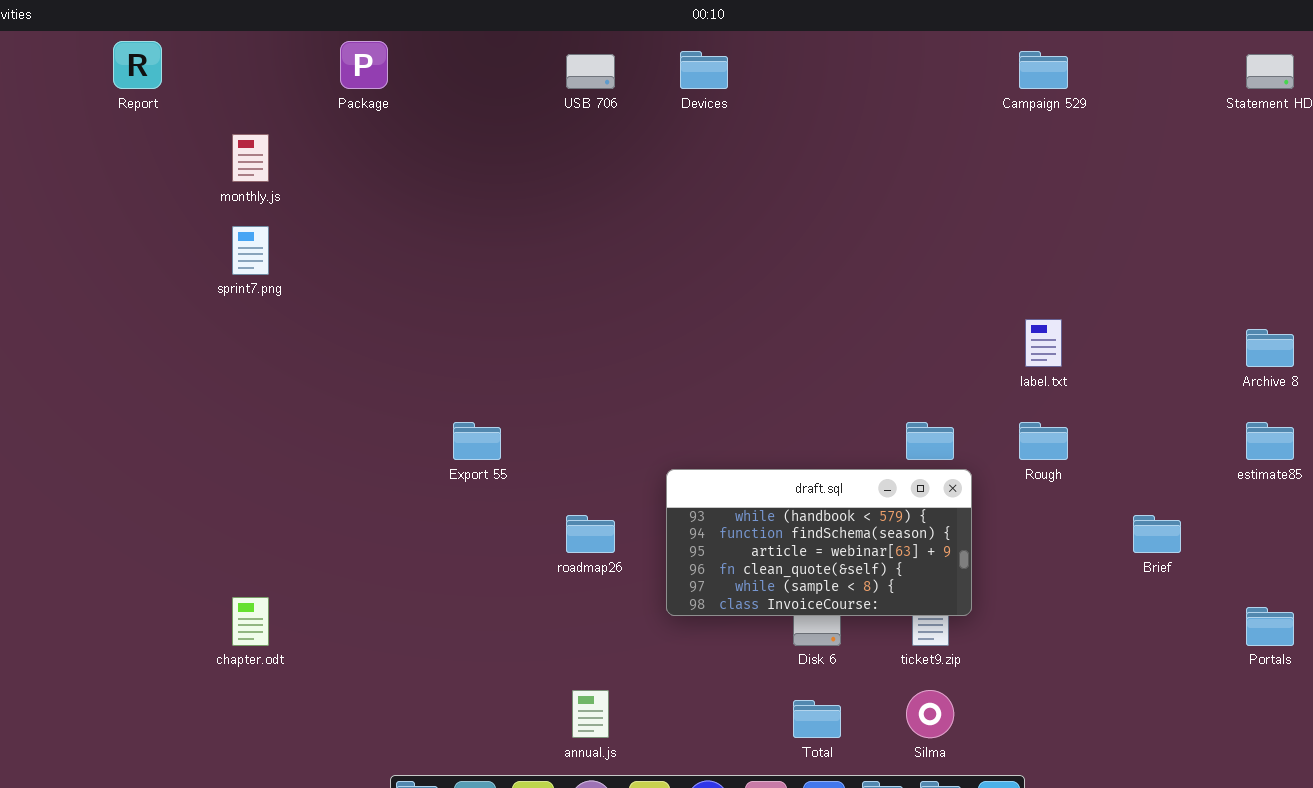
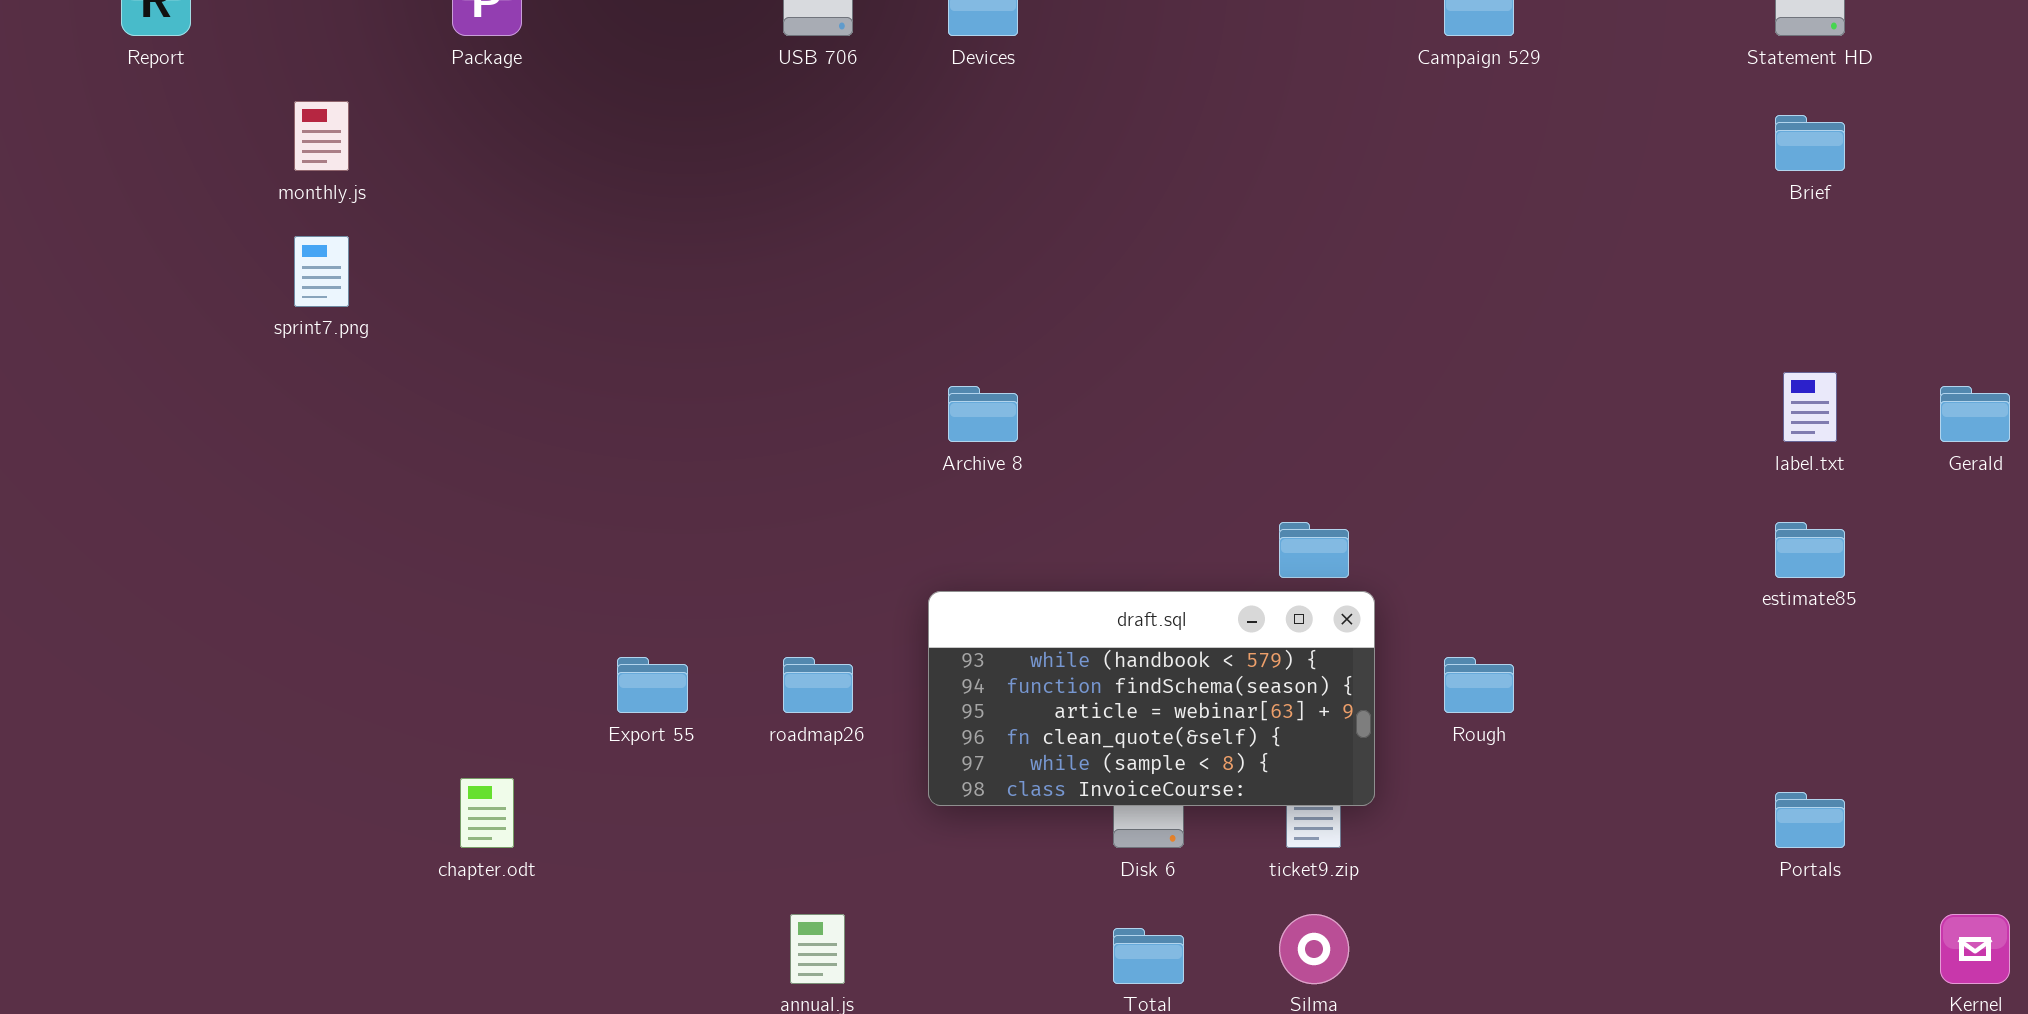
label.txt: [1025,319,1062,367] -> [1783,372,1837,442], moved
Archive 8: [1246,329,1294,367] -> [948,386,1018,442], moved
Export 55: [453,422,501,460] -> [617,657,688,713], moved
Rough: [1019,422,1068,460] -> [1444,657,1514,713], moved
Brief: [1133,515,1181,553] -> [1775,115,1845,171], moved
chapter.odt: [232,597,269,646] -> [460,778,514,848], moved

